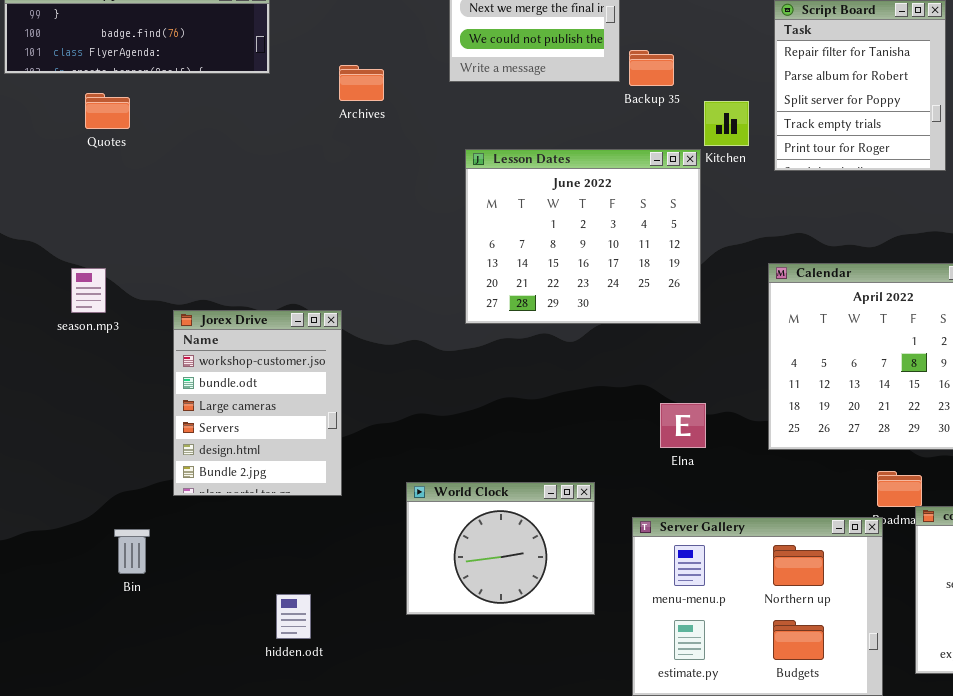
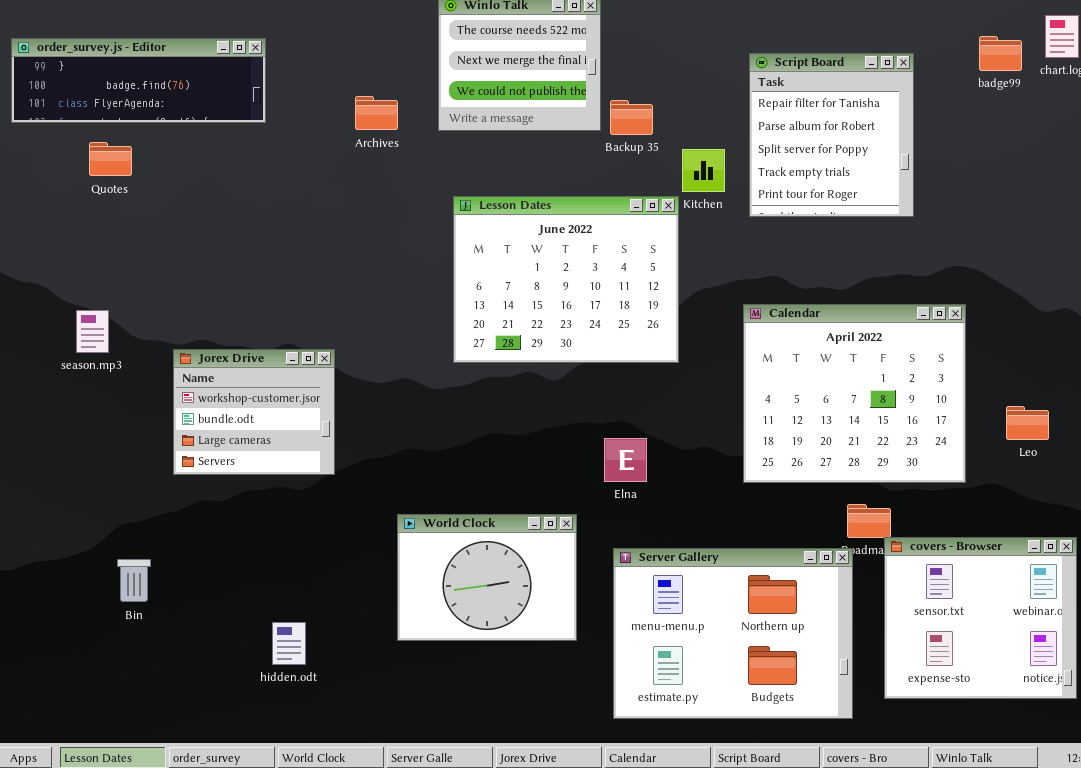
Archives: [339,65,384,101] -> [355,96,398,130], moved
Jorex Drive: [173,310,342,496] -> [173,349,335,475], resized
Elna: [660,403,706,448] -> [604,438,647,482], moved

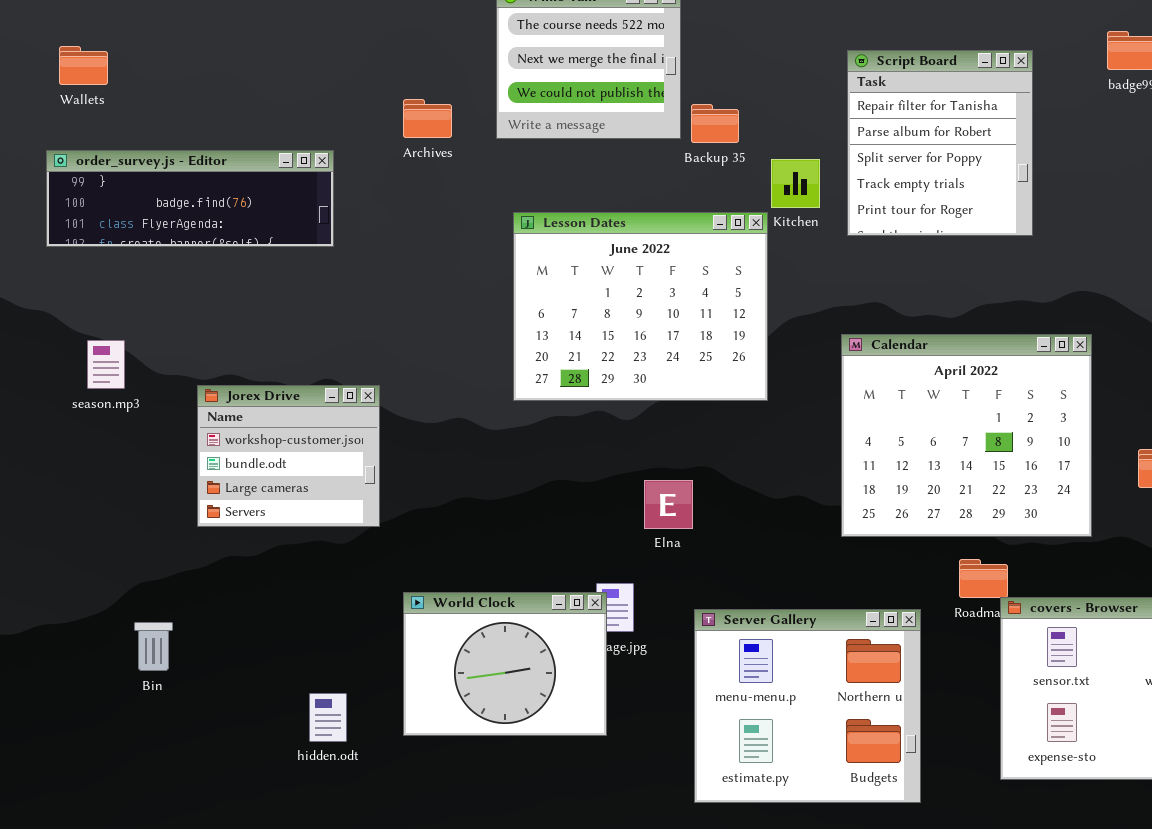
order_survey.js - Editor: [11,38,266,123] -> [46,150,334,247], moved
Elna: [604,438,647,482] -> [644,480,693,529], moved
World Clock: [397,514,577,641] -> [403,592,607,736], moved
Server Gallery: [613,548,853,719] -> [694,609,921,803], resized

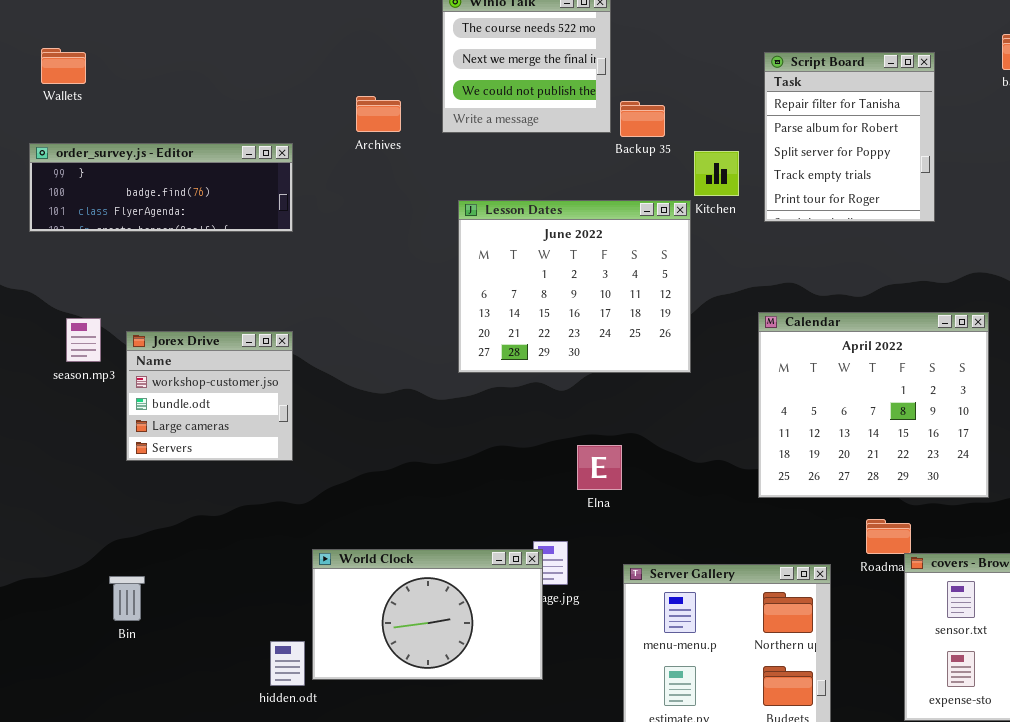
Jorex Drive: [197,385,380,527] -> [126,331,293,461], moved
World Clock: [403,592,607,736] -> [312,549,543,680], resized

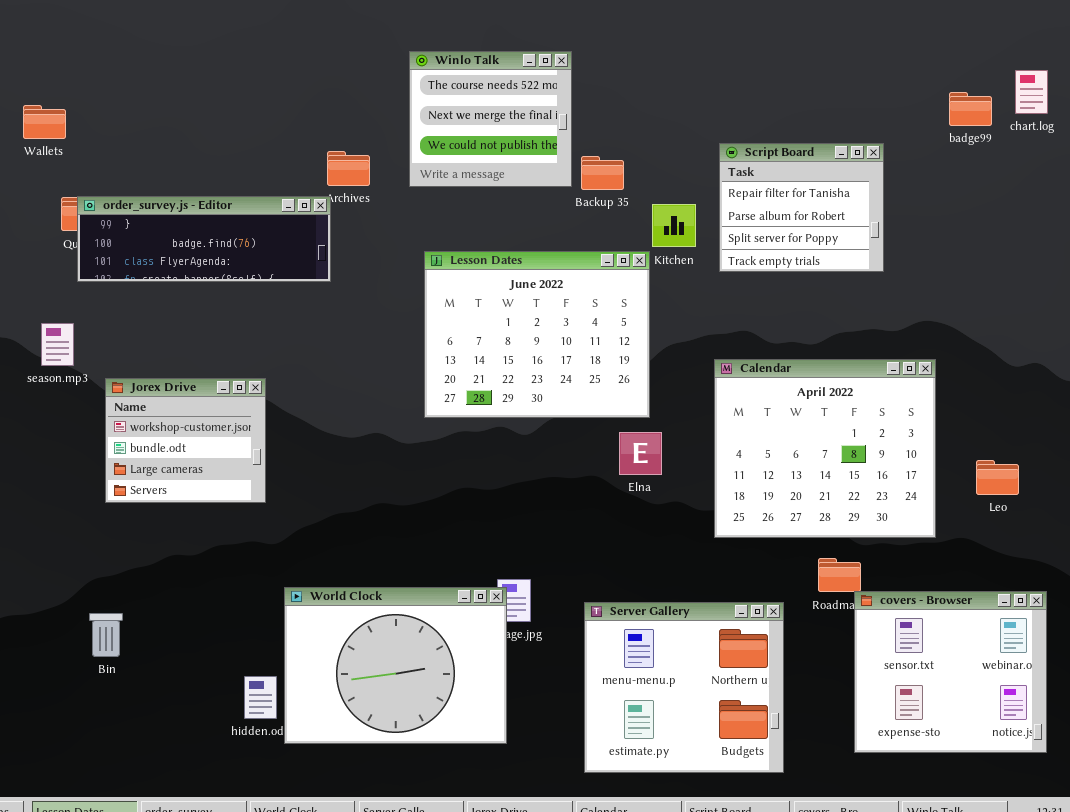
Script Board: [764,52,935,222] -> [719,143,884,272], resized
order_survey.js - Editor: [29,143,293,232] -> [77,196,331,282], moved
season.mp3: [66,318,101,362] -> [41,323,74,366], moved
Elna: [577,445,622,490] -> [619,432,662,475], moved
World Clock: [312,549,543,680] -> [284,587,507,744], resized

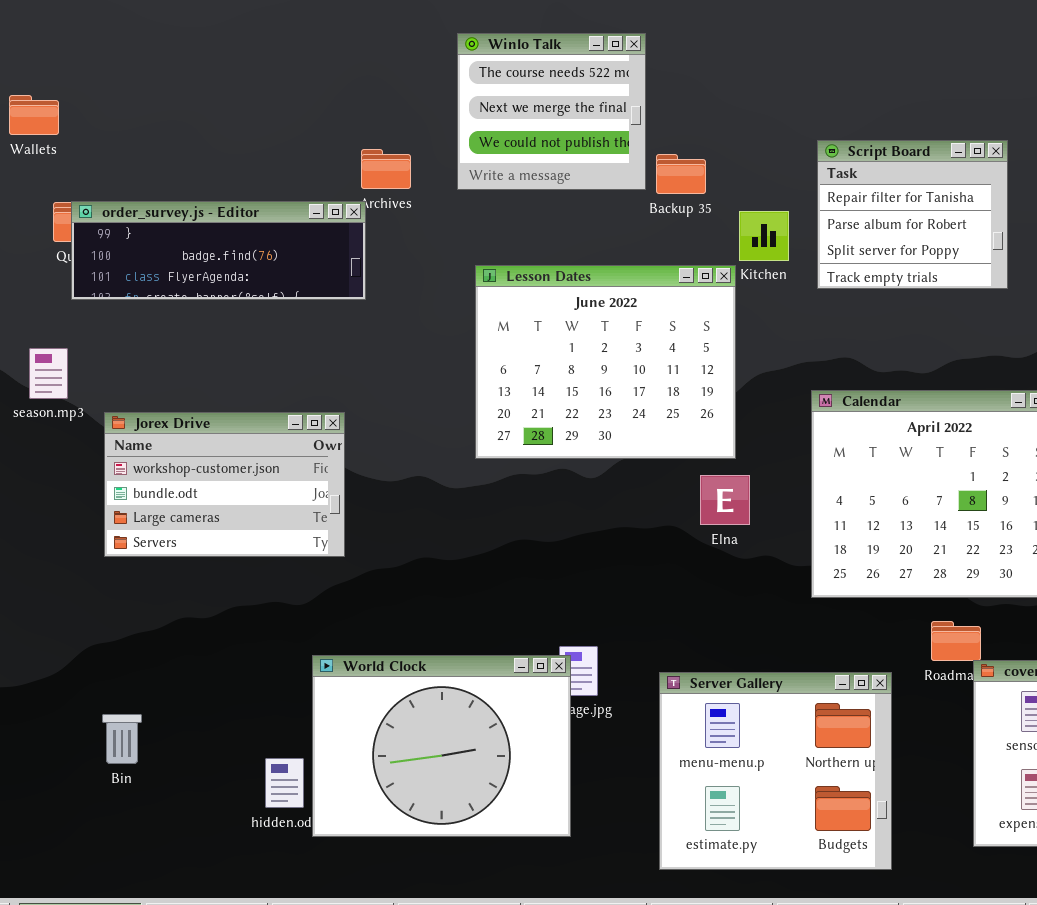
Jorex Drive: [105,378,266,503] -> [104,412,345,557], resized
Bin: [89,613,123,657] -> [102,714,142,764], moved

